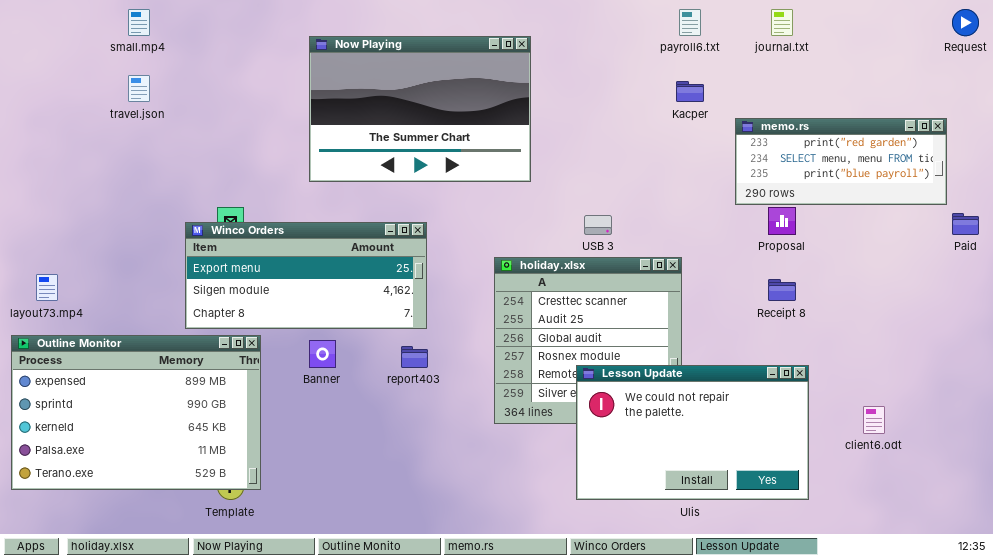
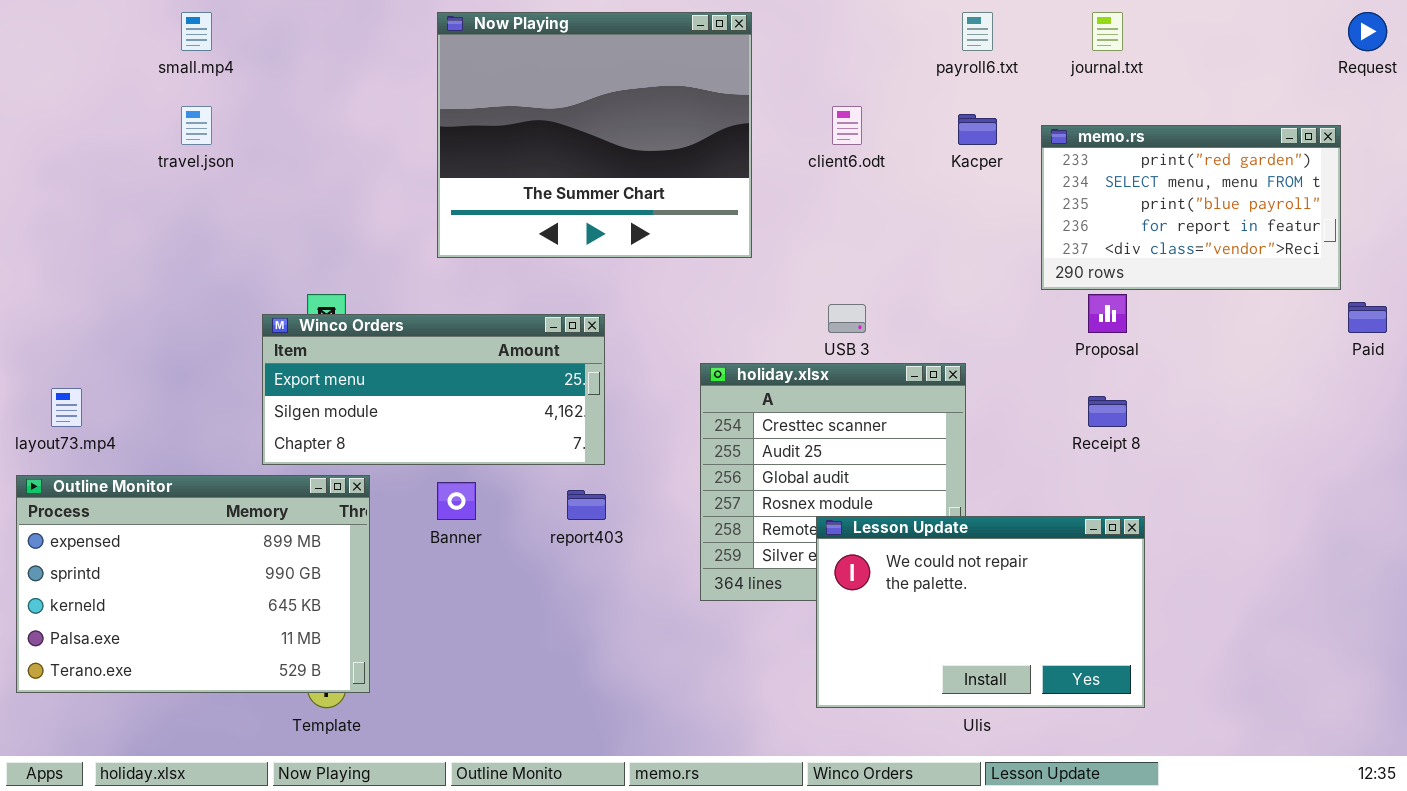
Now Playing: [309,36,531,182] -> [437,12,752,258], resized
memo.rs: [735,118,947,205] -> [1041,125,1341,290], resized
client6.odt: [863,406,885,434] -> [832,106,862,145], moved

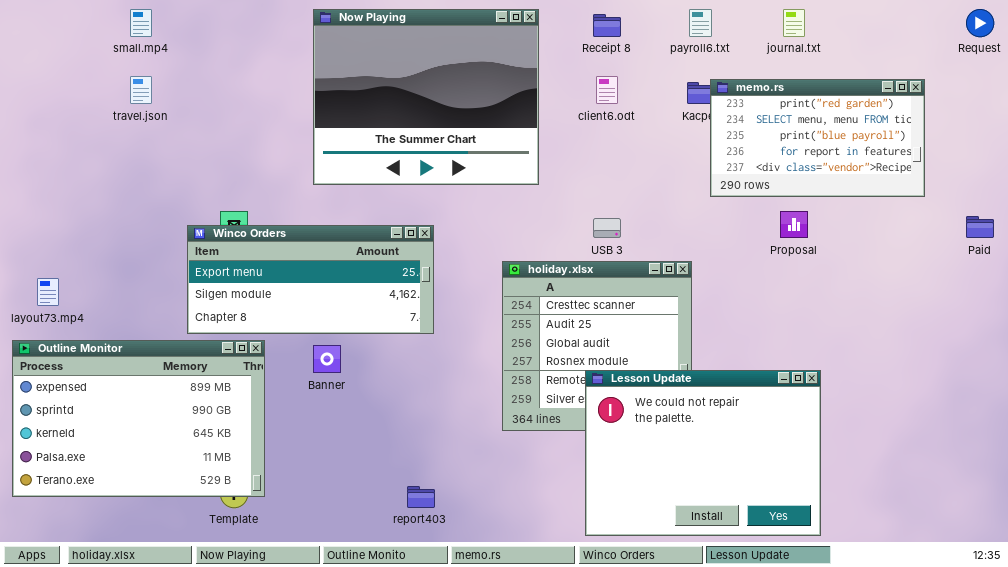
memo.rs: [1041,125,1341,290] -> [710,79,925,197], moved
Receipt 8: [1088,396,1127,427] -> [593,14,621,37], moved
report403: [567,490,606,520] -> [407,486,435,508], moved
Lesson Update: [816,516,1145,708] -> [585,370,821,536], resized

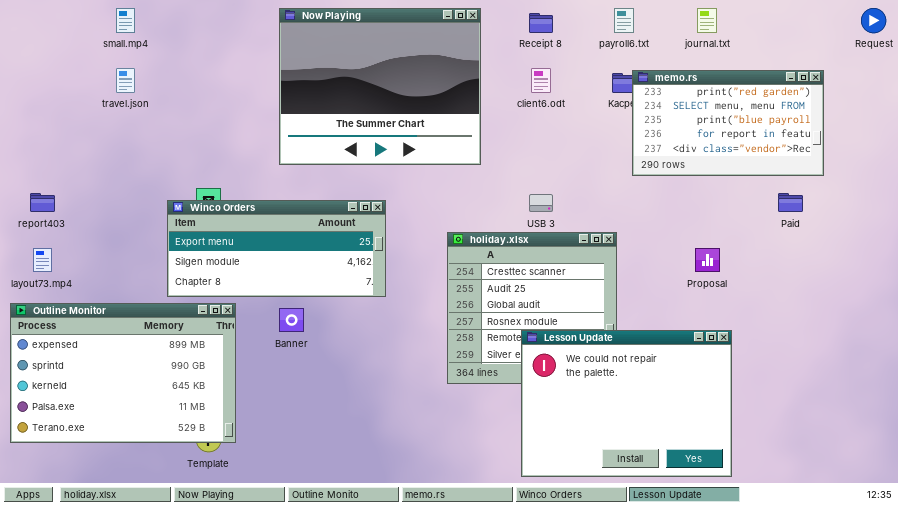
Proposal: [780,211,808,238] -> [695,248,720,272], moved
Paid: [966,216,994,238] -> [778,193,803,212], moved
report403: [407,486,435,508] -> [30,193,55,212], moved

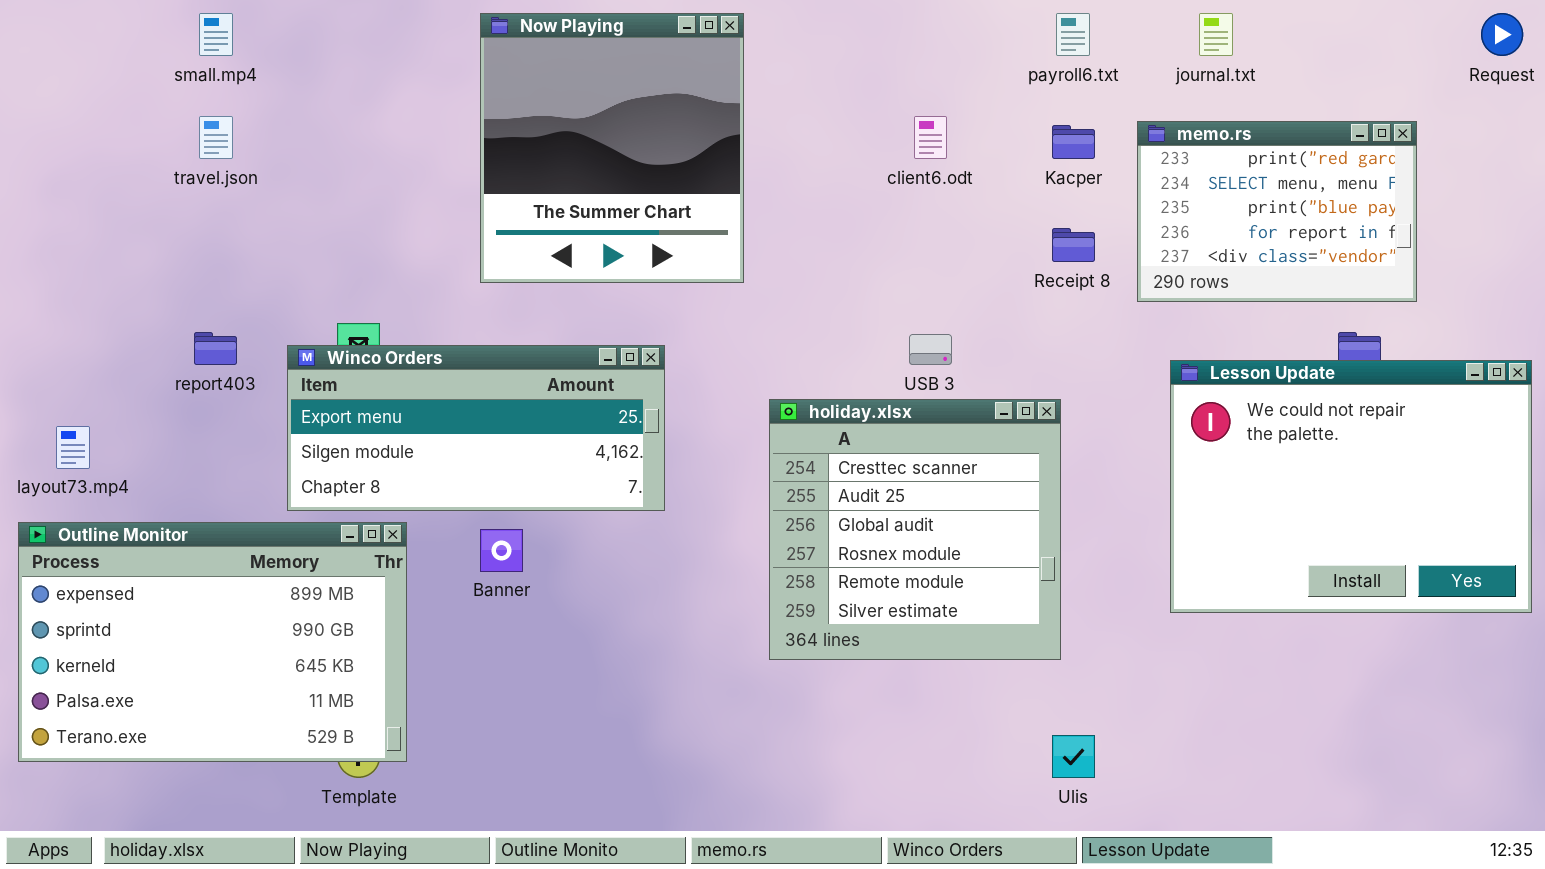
Now Playing: [279,8,481,165] -> [480,13,744,283], resized
Receipt 8: [529,13,553,33] -> [1052,228,1095,262], moved
memo.rs: [632,70,824,176] -> [1137,121,1417,302], resized
report403: [30,193,55,212] -> [194,332,237,365], moved
Lesson Update: [521,330,732,477] -> [1170,360,1532,613], moved

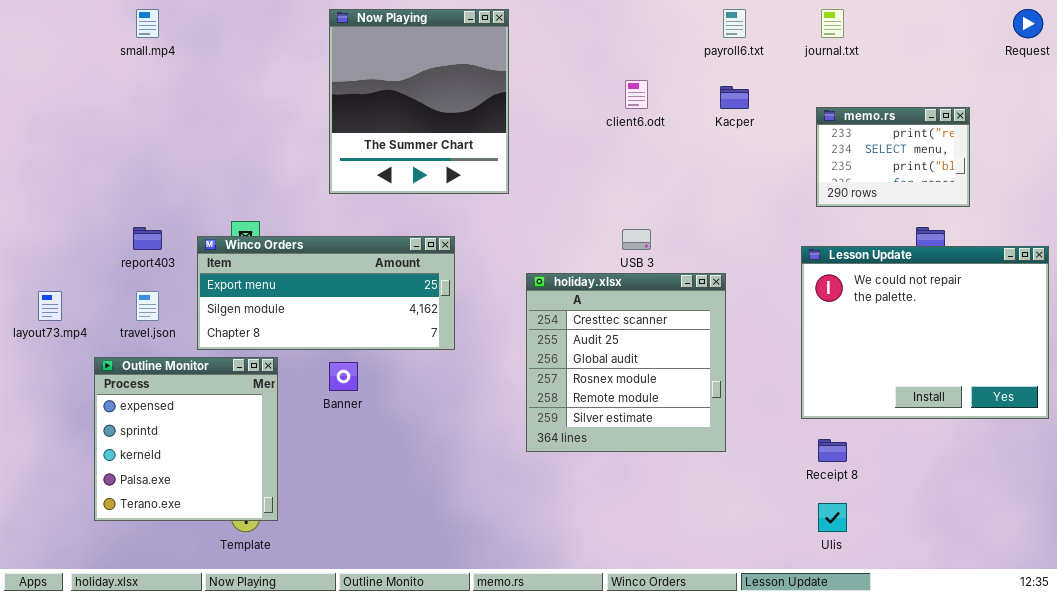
travel.json: [199,116,233,159] -> [136,291,159,321], moved
memo.rs: [1137,121,1417,302] -> [816,107,970,207], resized
Receipt 8: [1052,228,1095,262] -> [818,439,847,462], moved
Outline Monitor: [18,522,407,762] -> [94,357,278,521], resized
Ulis: [1052,735,1095,778] -> [818,503,847,532], moved

